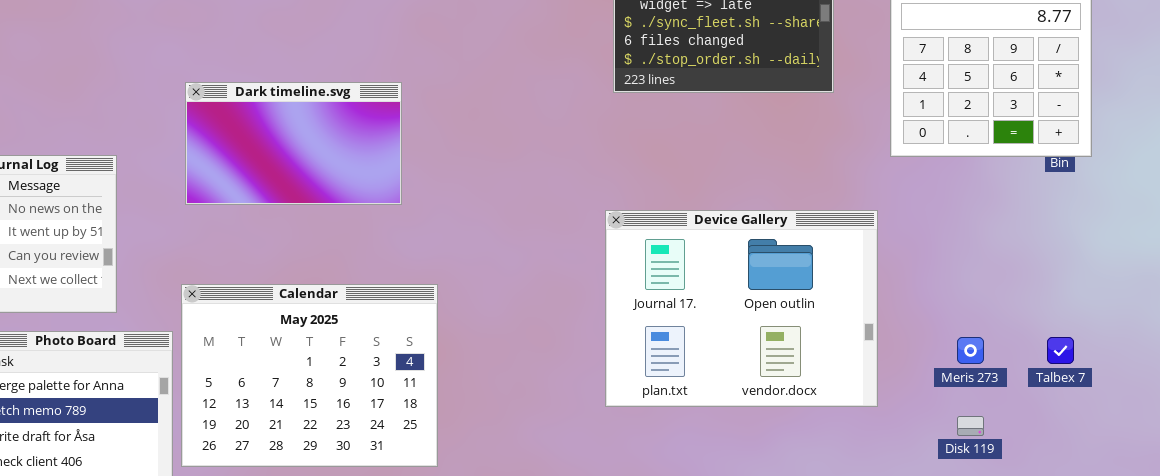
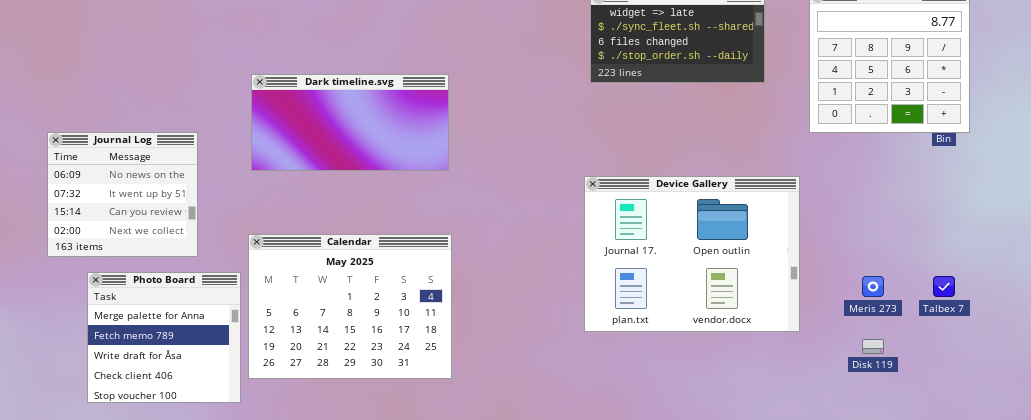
Dark timeline.svg: [185,82,402,205] -> [251,74,449,171], resized

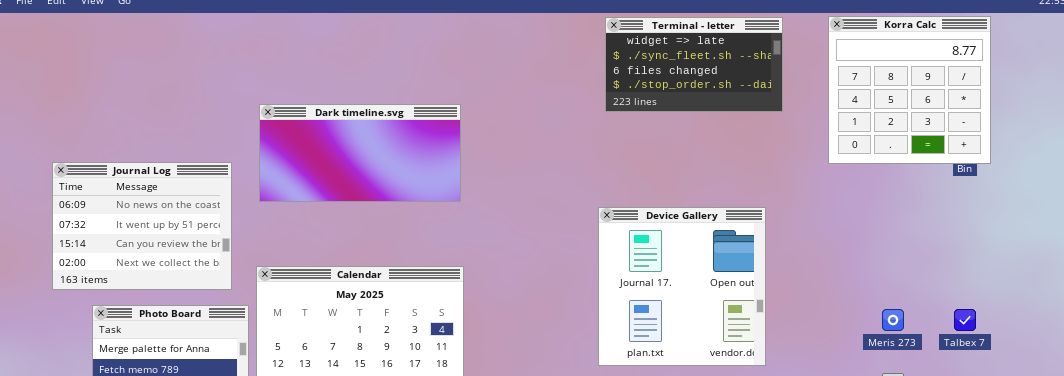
Journal Log: [47,132,198,257] -> [52,162,232,290], resized
Device Gallery: [584,176,800,332] -> [598,207,766,366], resized

